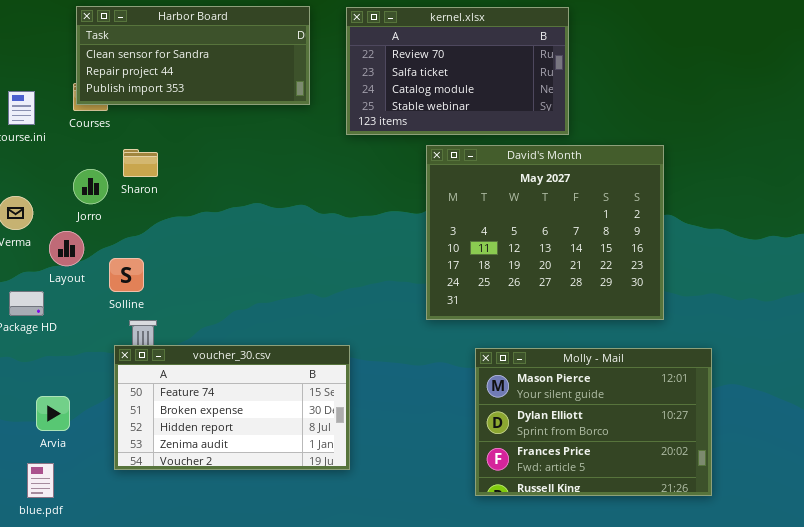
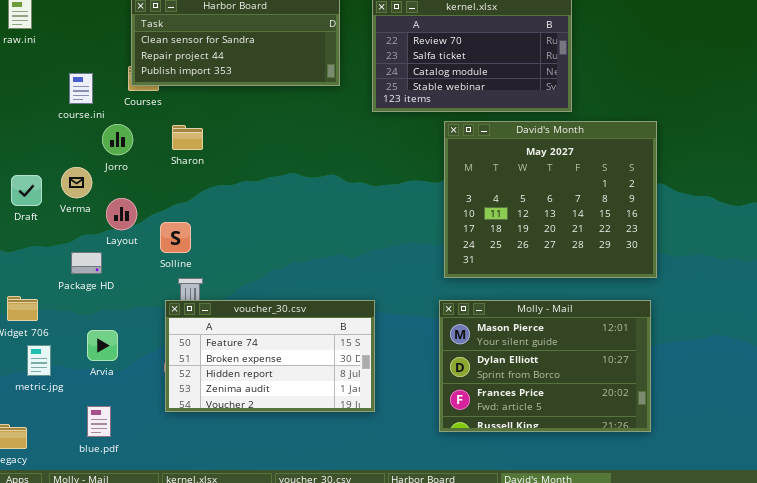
Jorro: [73,169,108,204] -> [102,124,133,155], moved
Molly - Mail: [475,348,712,496] -> [439,300,651,432], moved
Arvia: [36,396,70,431] -> [87,330,118,361], moved

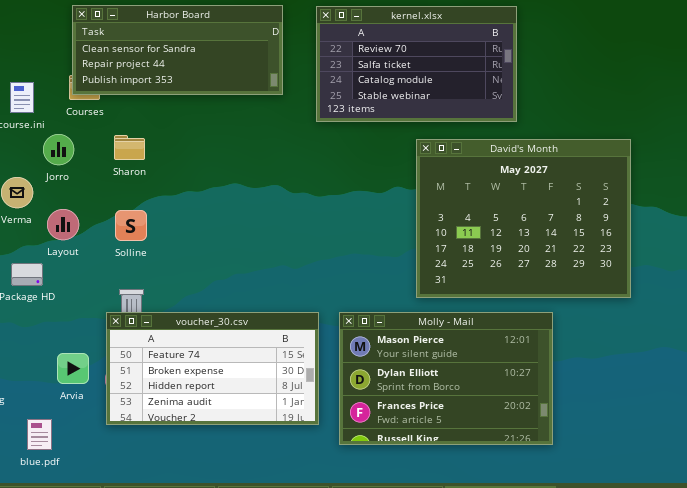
David's Month: [444,121,657,278] -> [416,139,631,298], moved
Solline: [160,222,191,253] -> [115,210,147,241], moved
Molly - Mail: [439,300,651,432] -> [339,312,553,445], moved
Arvia: [87,330,118,361] -> [57,353,89,384], moved

